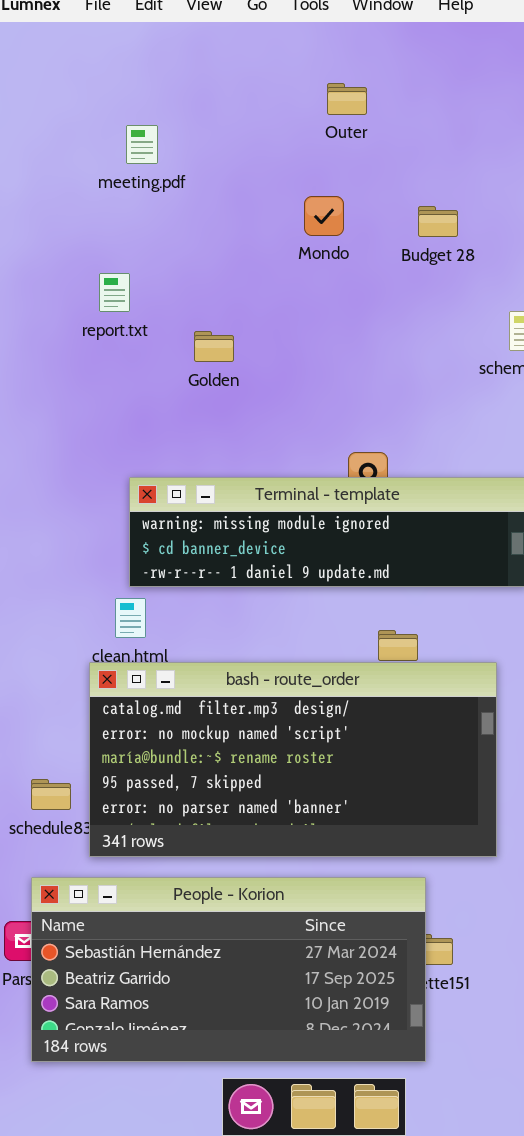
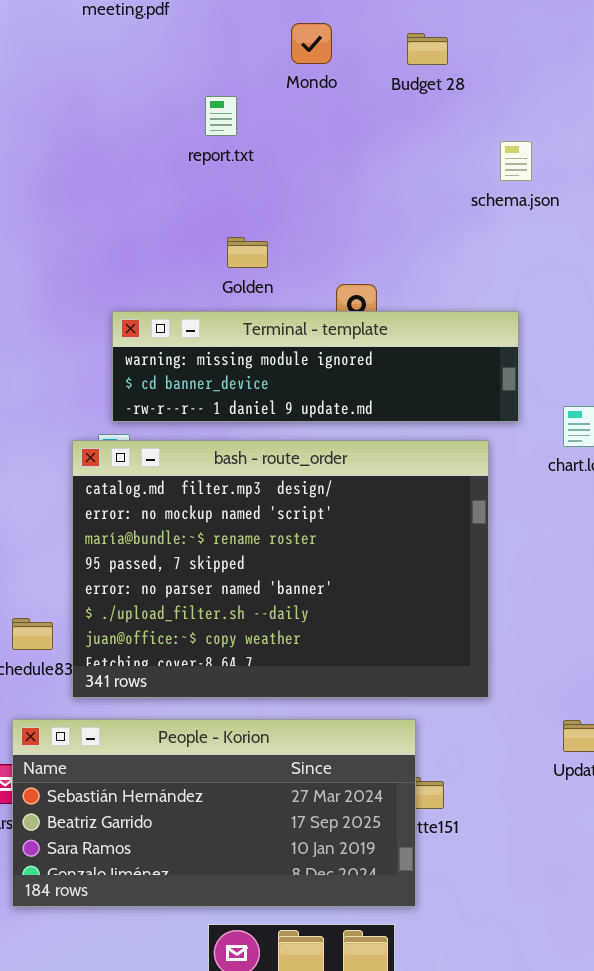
report.txt: [99,273,130,312] -> [205,96,237,136], moved
Golden: [194,331,234,362] -> [227,237,268,268], moved
bash - route_order: [89,662,497,857] -> [72,440,489,698], resized

